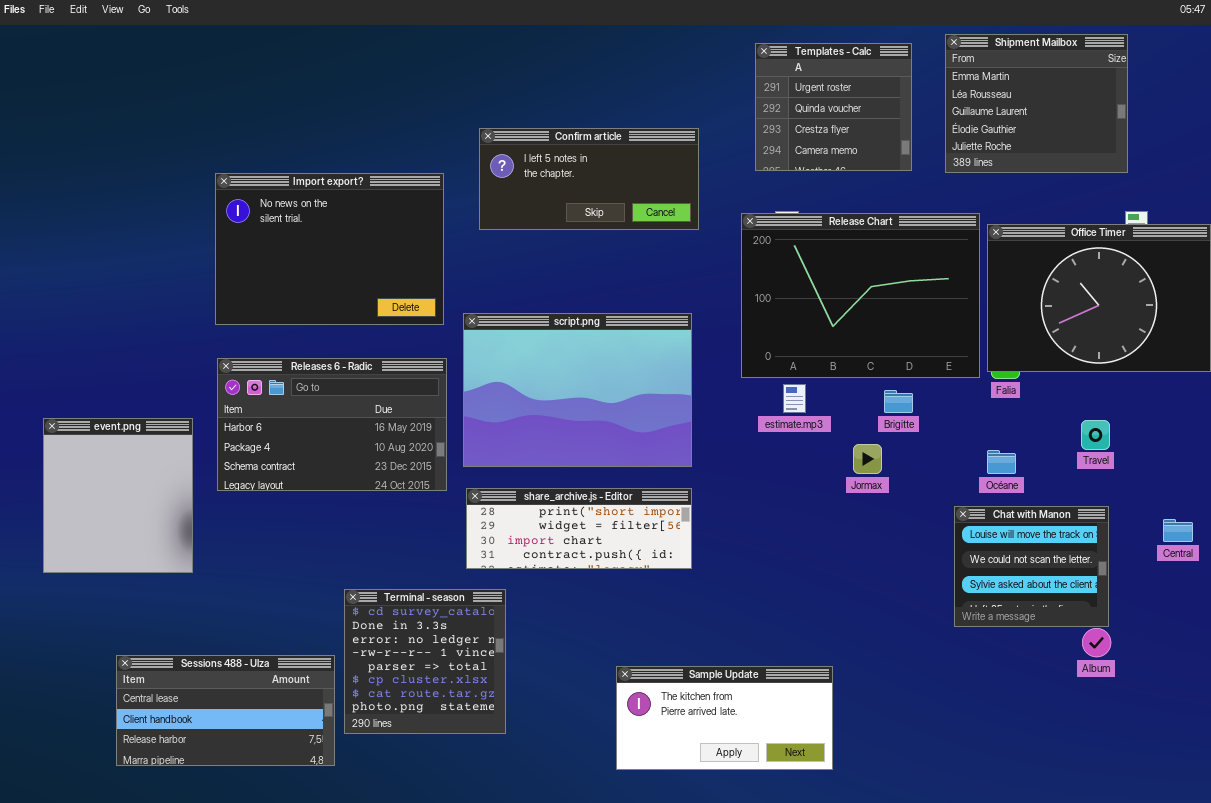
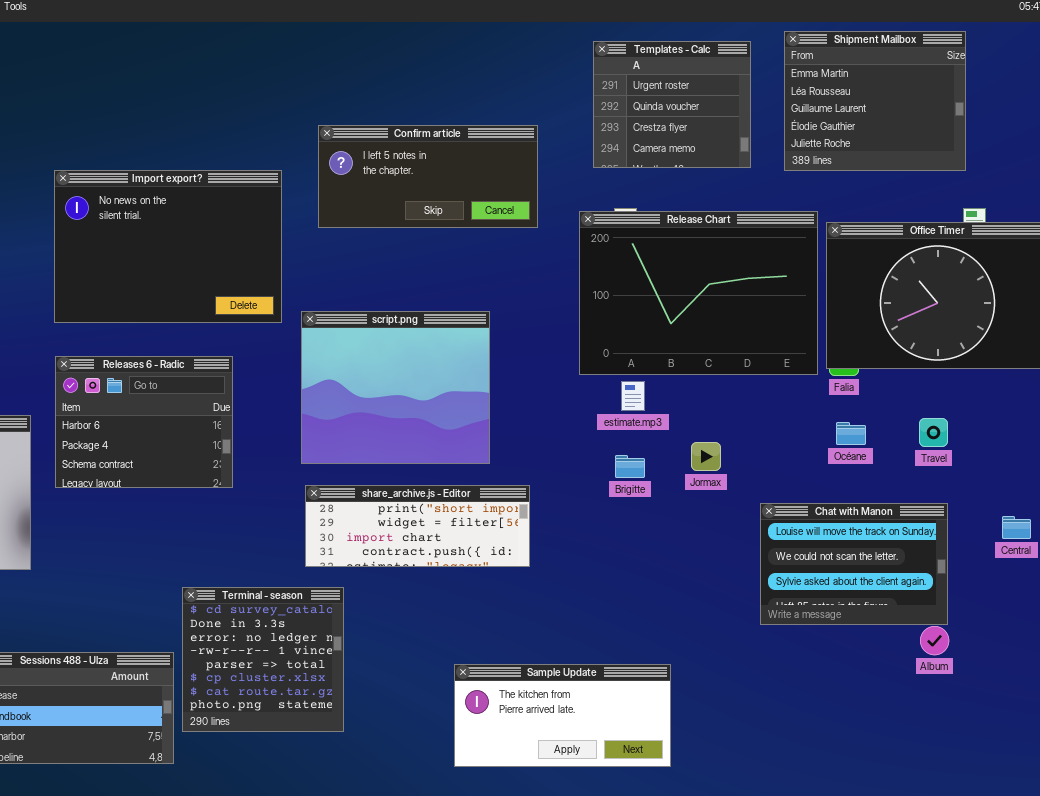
script.png: [463,313,692,467] -> [301,311,490,464], resized
Releases 6 - Radic: [217,358,447,491] -> [55,356,233,488], resized
Brigitte: [884,390,913,413] -> [615,455,645,478], moved
Océane: [987,450,1016,474] -> [836,422,866,445], moved
Chat with Manon: [954,506,1109,627] -> [760,503,948,625], resized

